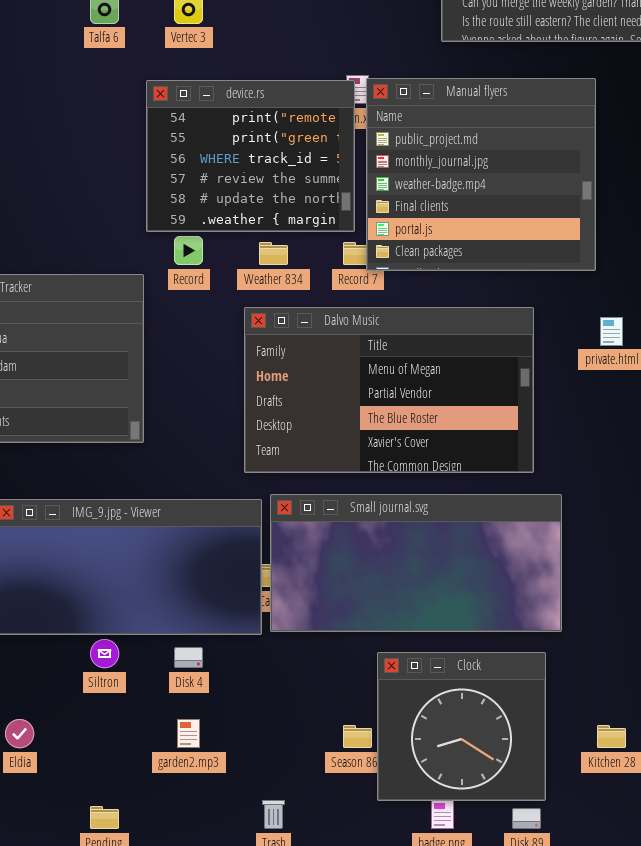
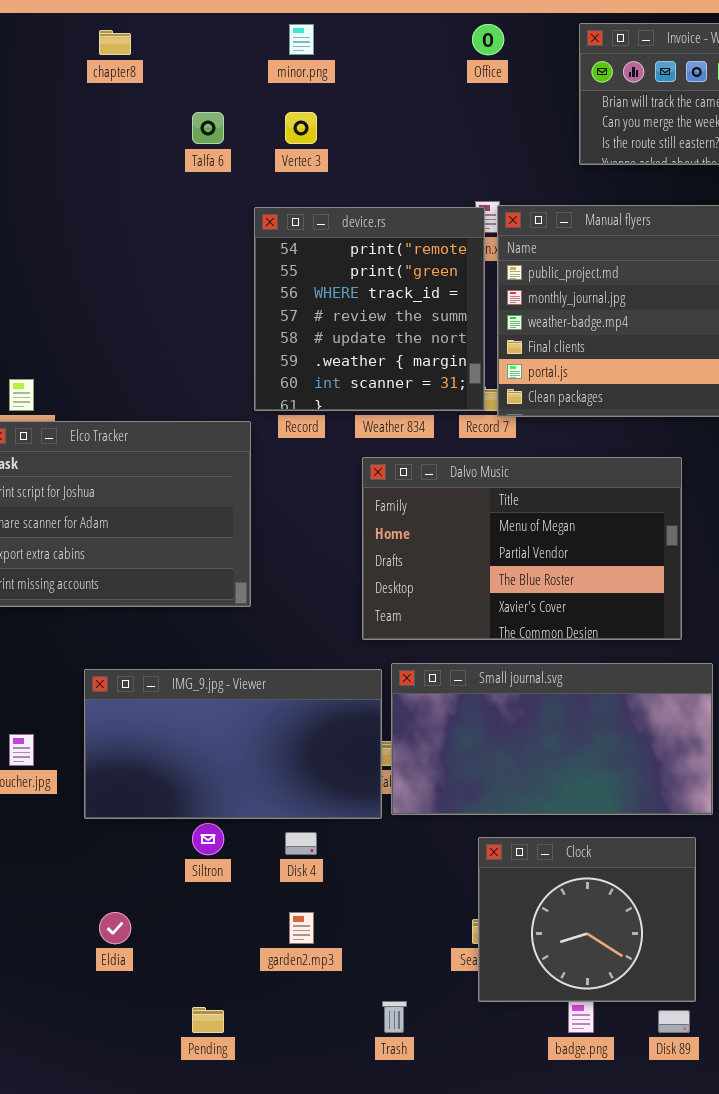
device.rs: [146,80,355,232] -> [254,207,485,411], resized
Clock: [377,652,546,801] -> [478,837,696,1002], resized

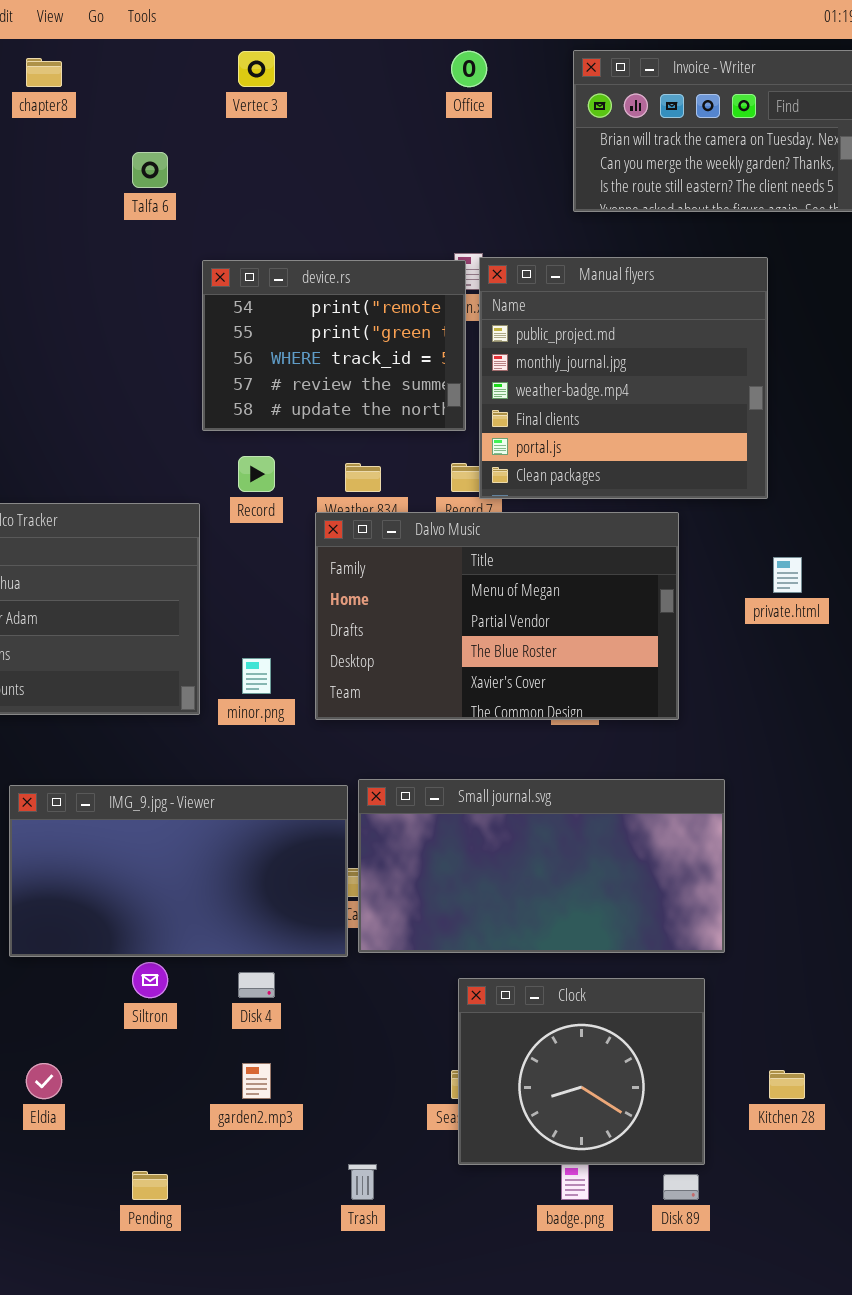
minor.png: [289,24,314,55] -> [242,658,271,694], moved
Vertec 3: [285,112,317,144] -> [238,51,275,87], moved
device.rs: [254,207,485,411] -> [202,260,466,431], resized
Dalvo Music: [362,457,682,640] -> [315,512,679,720], moved

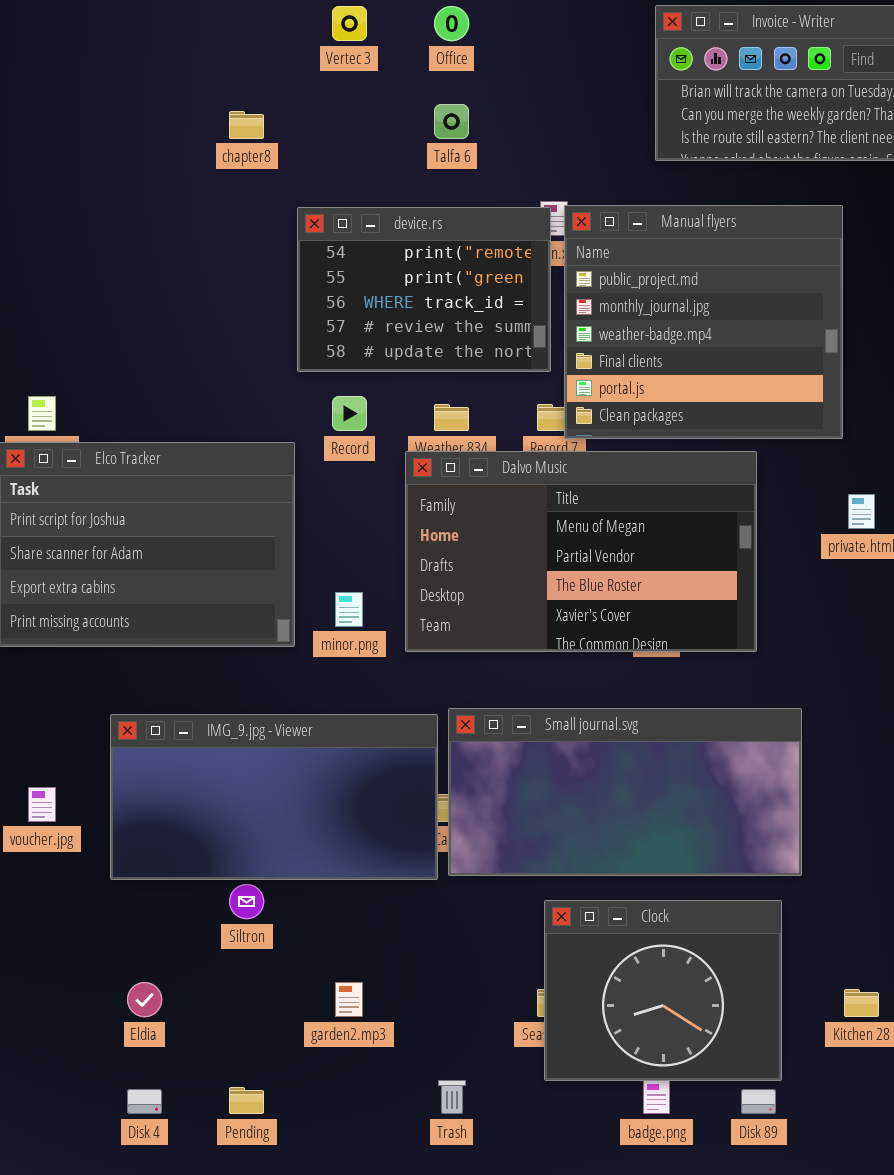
Office: [451,51,487,87] -> [434,6,469,41], moved
chapter8: [26,58,62,87] -> [229,111,264,139], moved
Talfa 6: [132,152,168,188] -> [434,104,469,139], moved
Disk 4: [238,972,275,998] -> [127,1089,162,1114], moved

